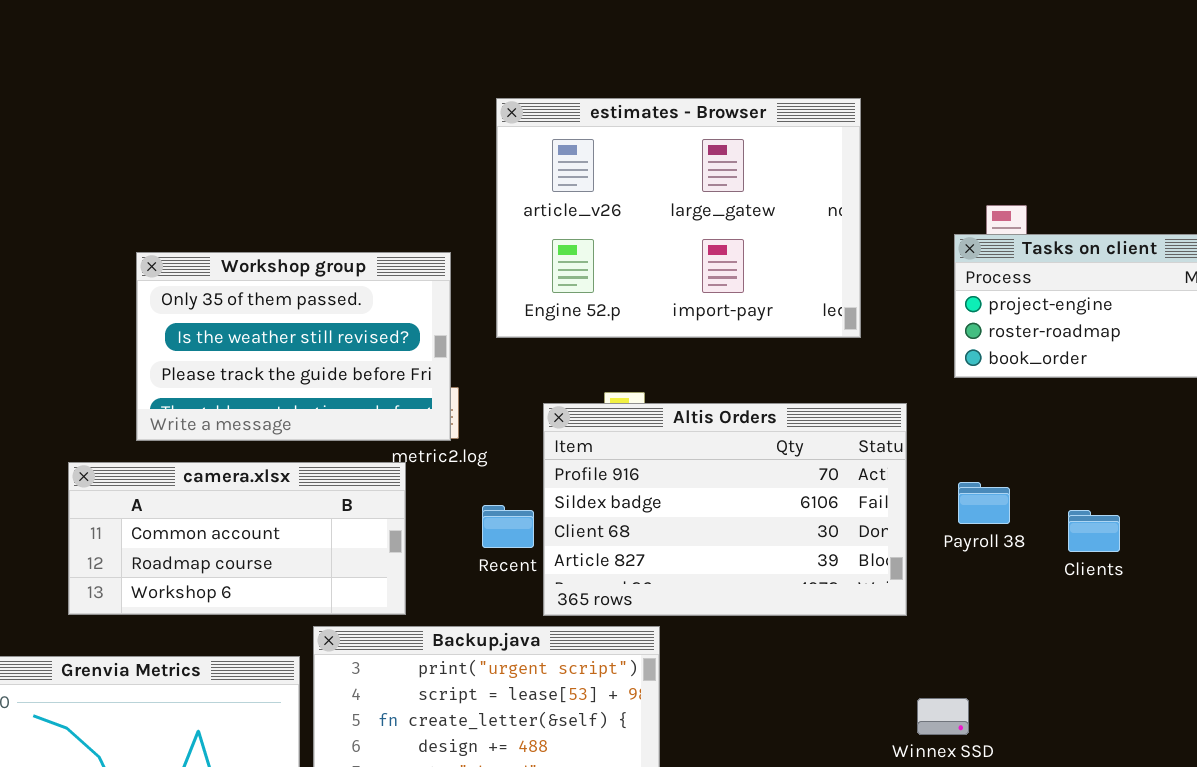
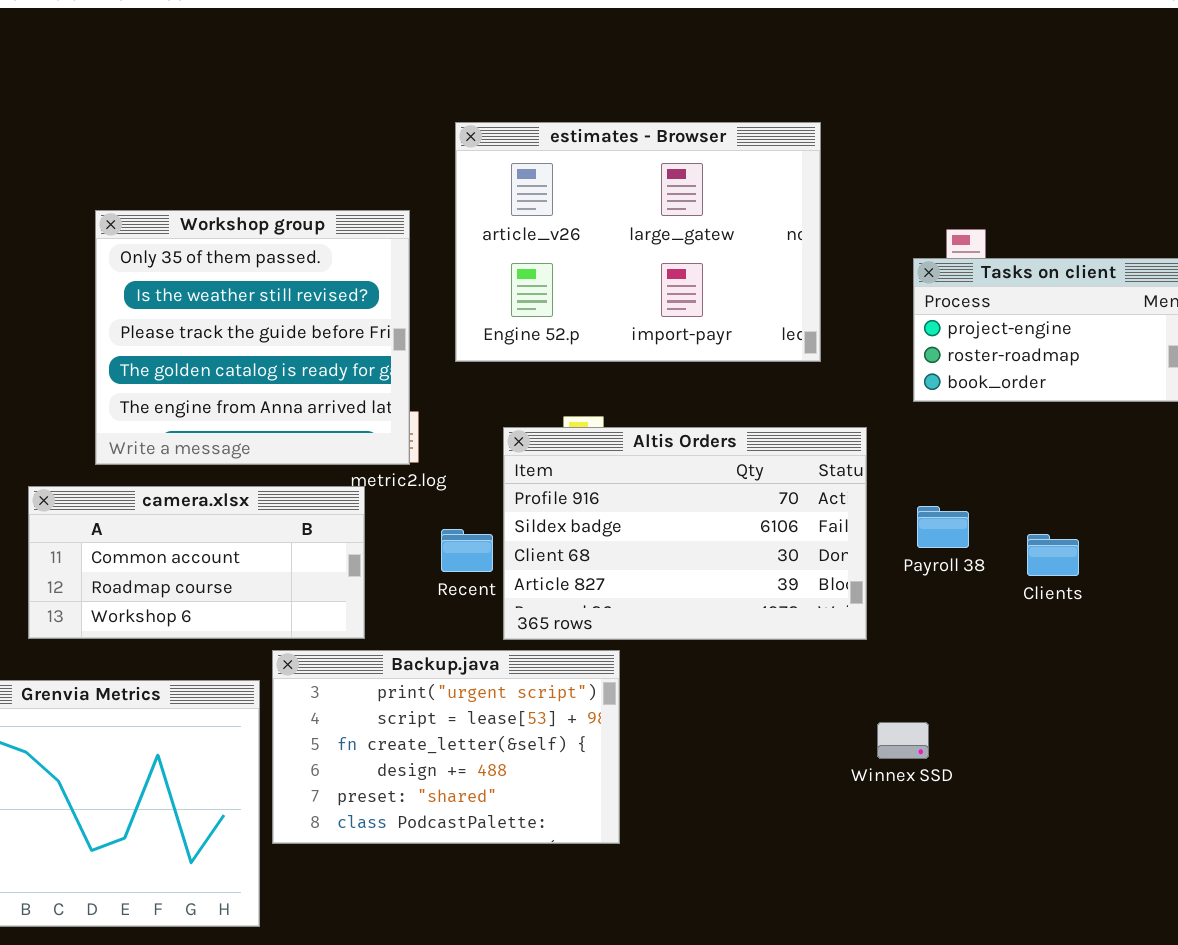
Workshop group: [136,252,451,441] -> [95,210,410,465], resized

